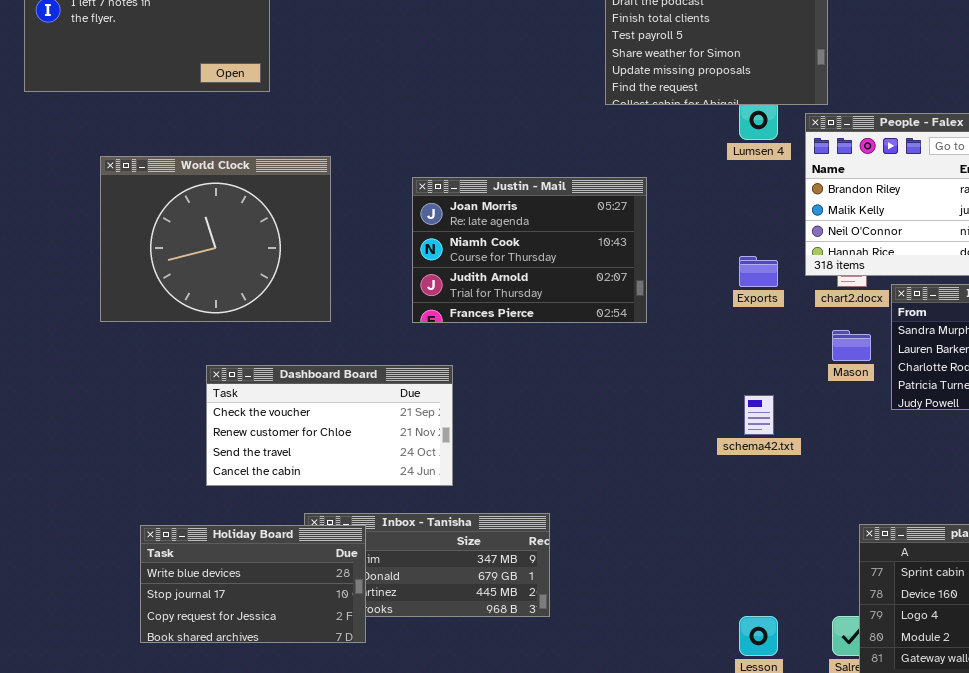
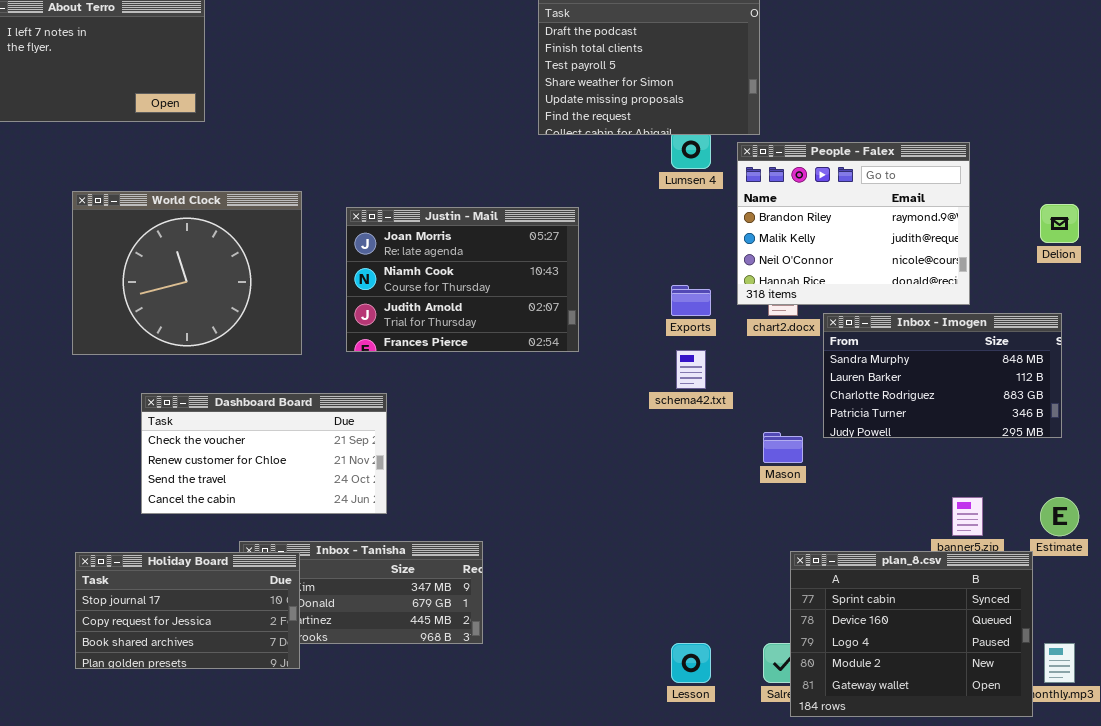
World Clock: [100,156,331,322] -> [72,191,302,355], moved
Mason: [832,330,871,361] -> [763,432,803,463], moved
schema42.txt: [744,395,774,435] -> [676,350,706,389], moved
Holiday Board: [140,525,366,643] -> [75,552,300,669], scrolled down 1 row

